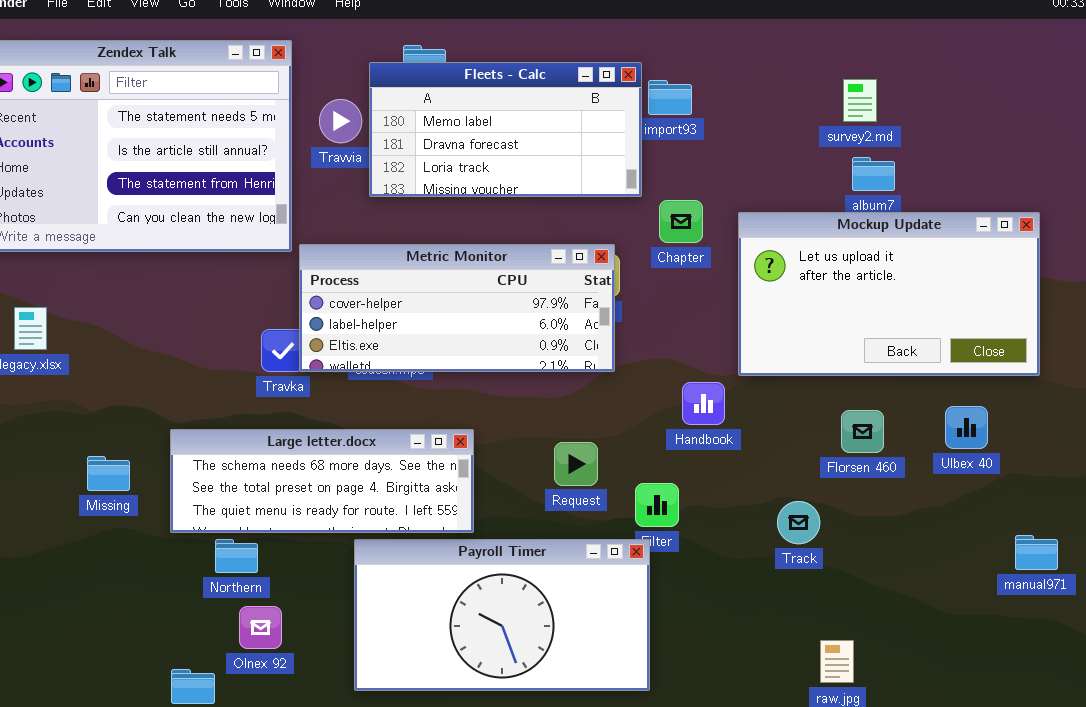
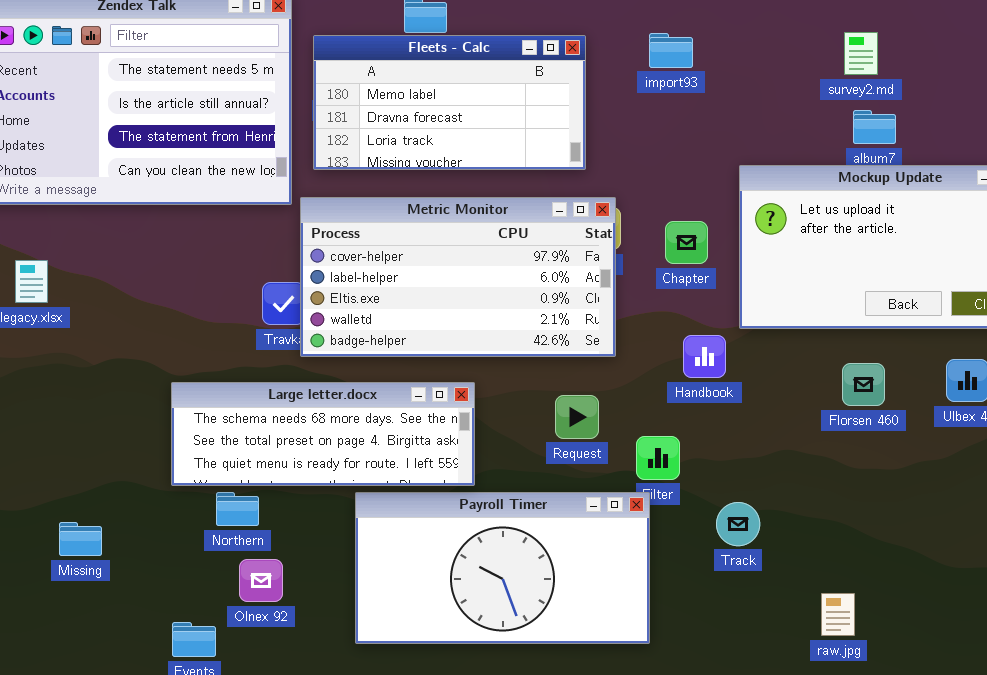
Fleets - Calc: [369,62,642,197] -> [313,35,586,170], moved
Chapter: [659,200,703,243] -> [665,221,708,264], moved
Metric Monitor: [299,244,615,372] -> [300,197,616,357], resized
Missing: [87,456,130,491] -> [59,522,102,556], moved
Track: [777,501,820,544] -> [716,502,760,546], moved

